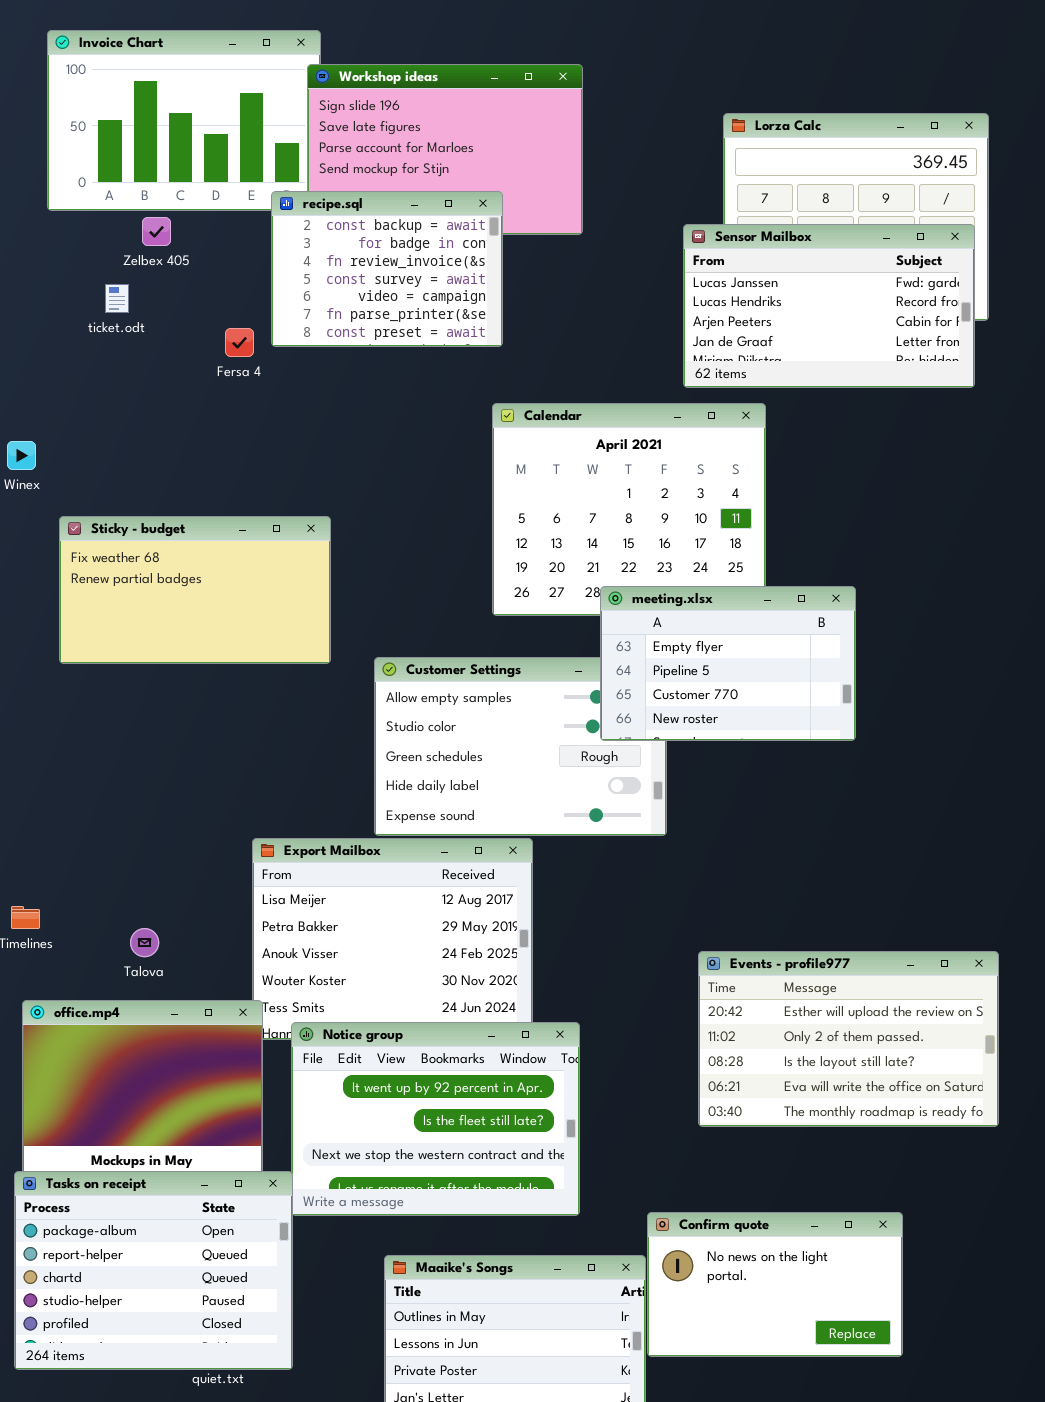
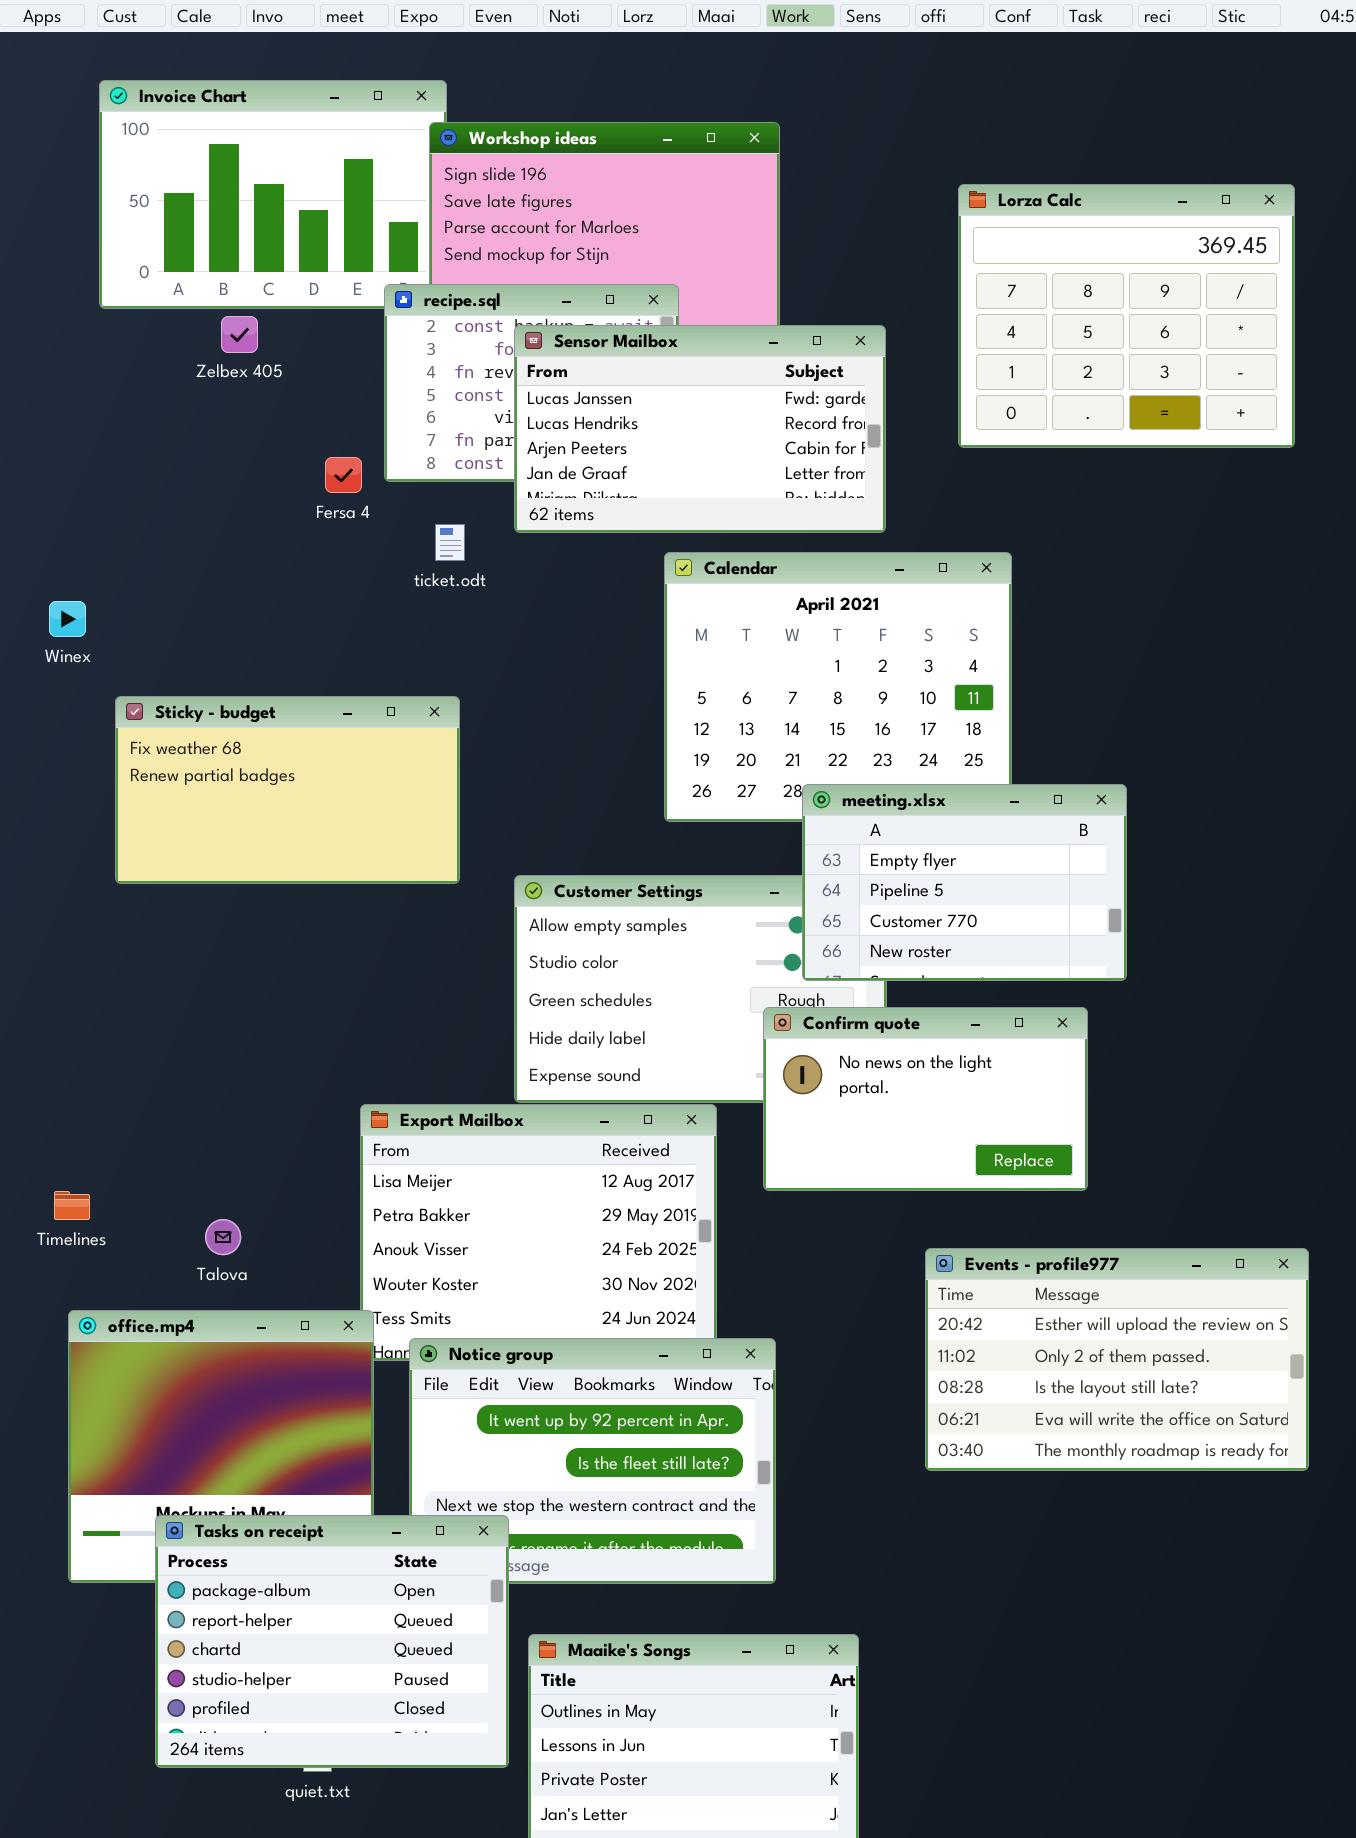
Sensor Mailbox: [683,224,975,388] -> [514,325,886,533], moved
ticket.odt: [105,284,129,313] -> [435,524,465,561], moved
Tasks on receipt: [14,1171,293,1370] -> [155,1515,509,1768], moved
Confirm quote: [647,1212,903,1357] -> [763,1007,1088,1191], moved

